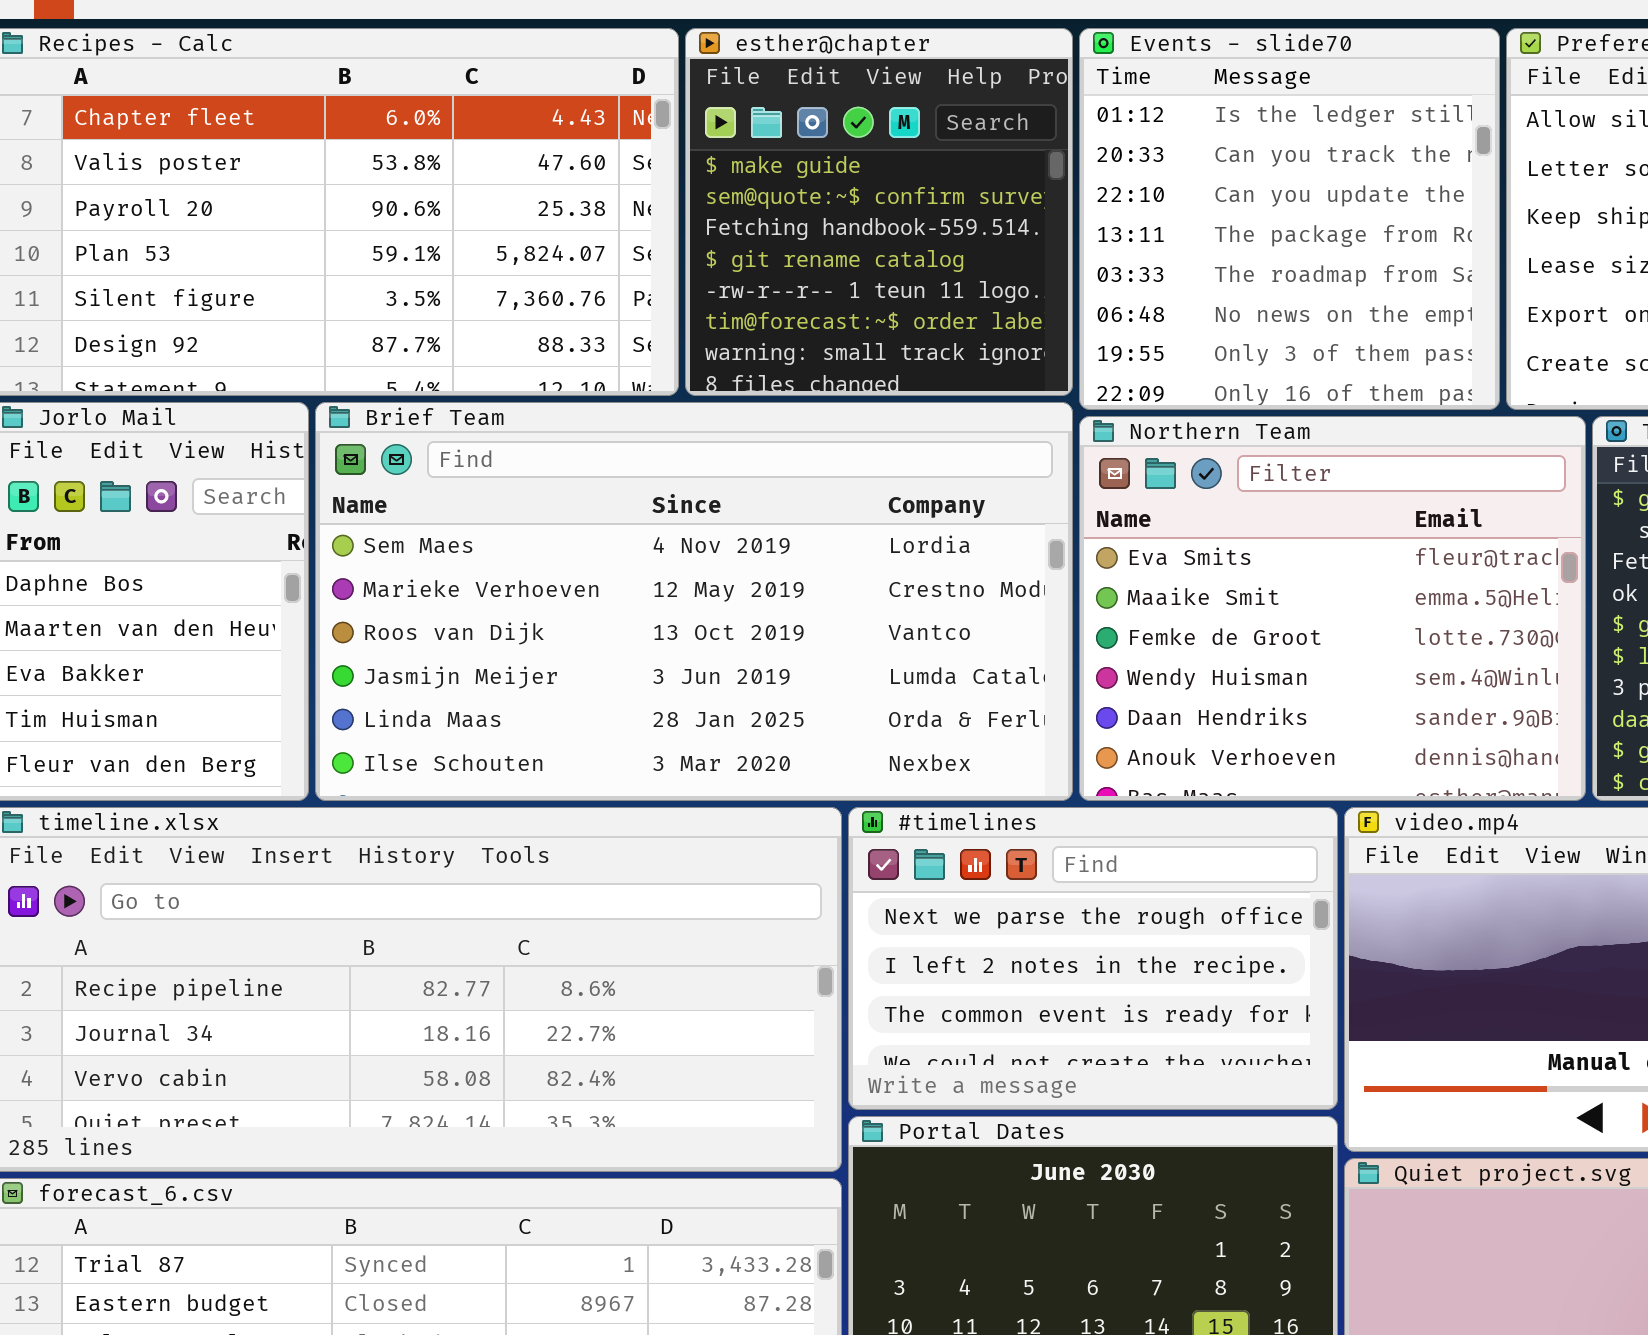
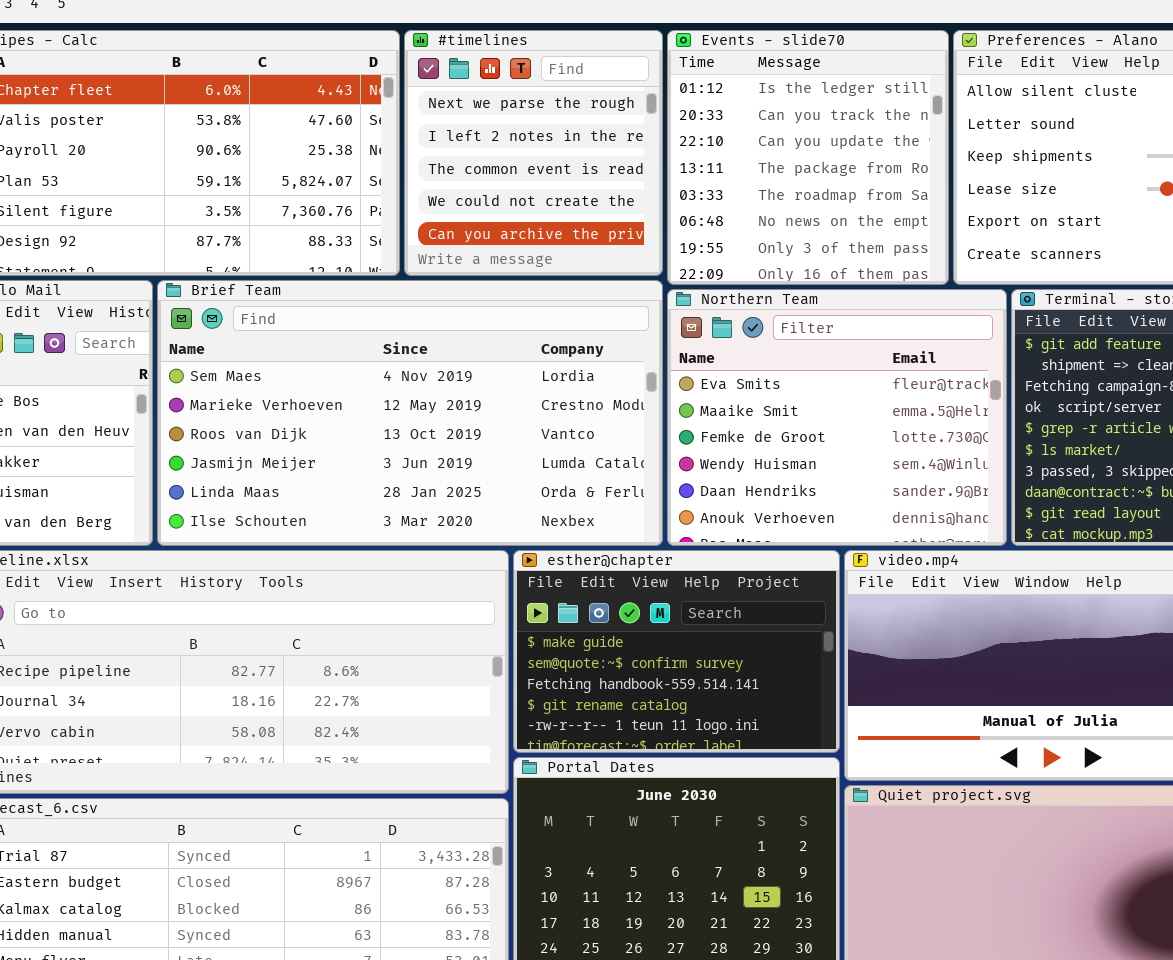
esther@chapter: [685,28,1073,396] -> [513,550,840,753], moved, resized
#timelines: [848,807,1338,1110] -> [404,30,663,276], moved, resized

